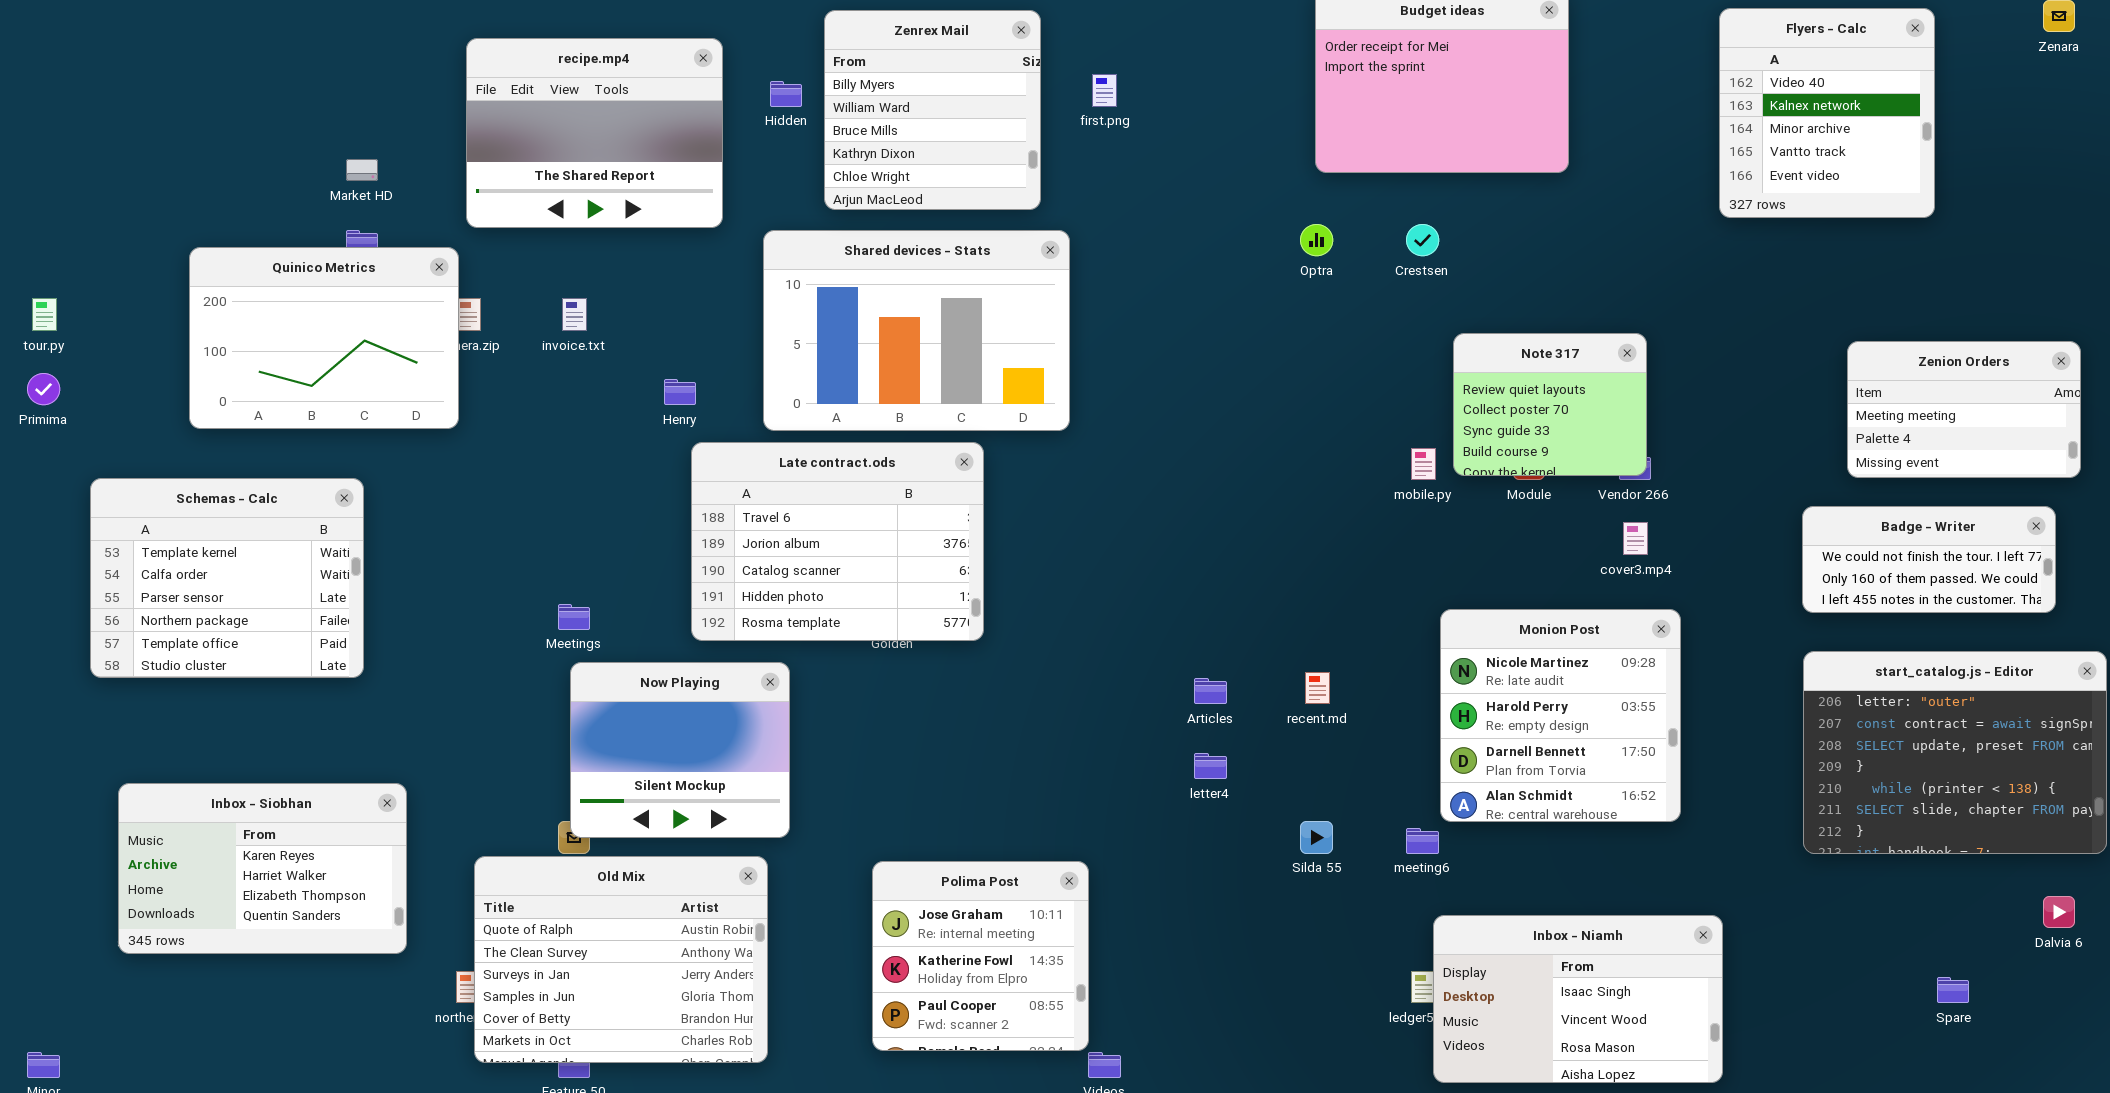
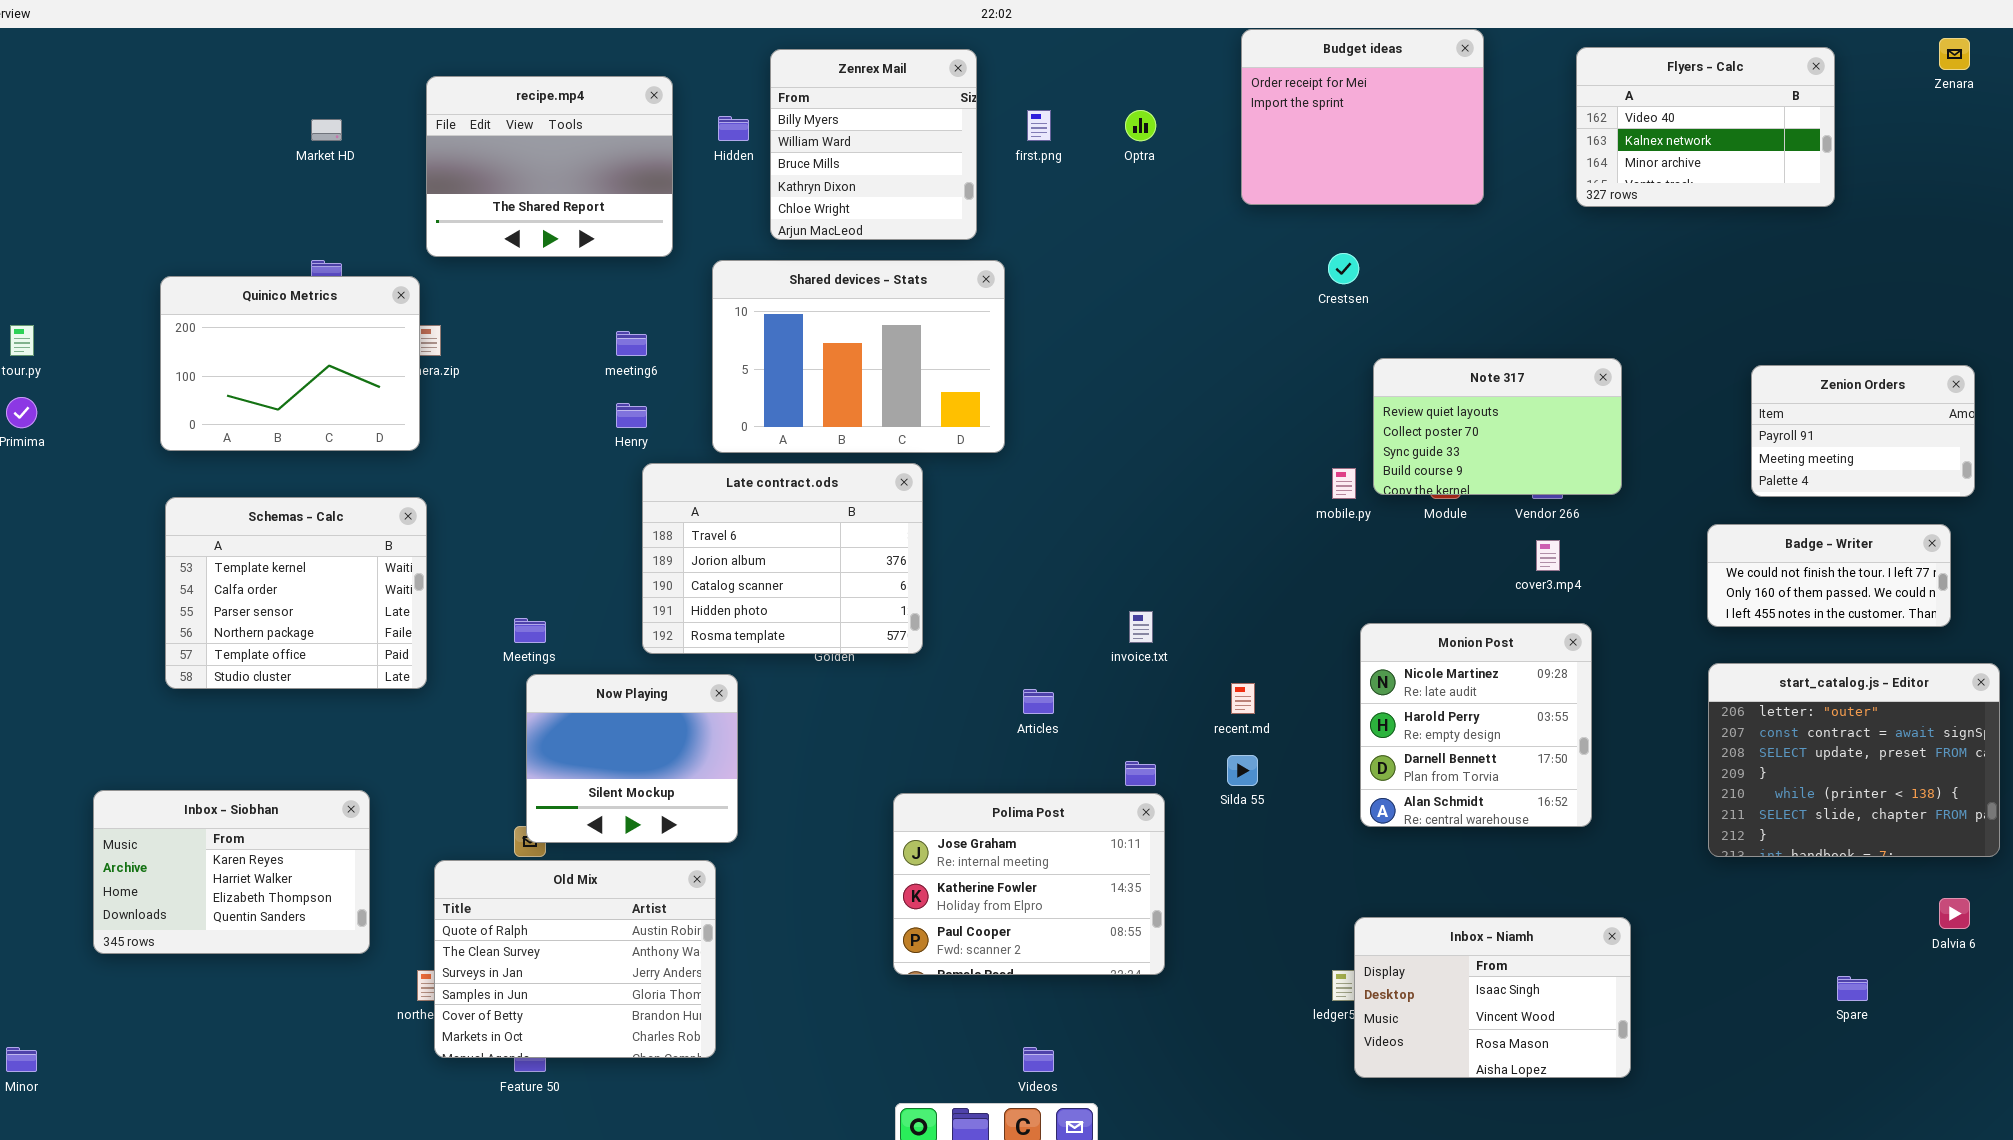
Flyers - Calc: [1719,8,1935,218] -> [1576,47,1835,207], resized
Market HD: [346,159,378,181] -> [311,119,342,141], moved
Optra: [1300,224,1333,256] -> [1125,110,1156,141], moved
invoice.txt: [562,298,587,331] -> [1129,611,1153,643], moved
Note 317: [1453,333,1647,476] -> [1373,358,1622,495], resized
Zenion Orders: [1847,341,2081,478] -> [1751,365,1975,497], scrolled up 1 row
Schemas - Calc: [90,478,364,678] -> [165,497,427,689], moved
Articles: [1194,678,1227,704] -> [1023,689,1054,714], moved
Silda 55: [1300,821,1333,854] -> [1227,755,1258,786], moved
meeting6: [1406,828,1439,854] -> [616,331,647,356], moved
Polima Post: [872,861,1089,1051] -> [893,793,1165,975], moved, resized

